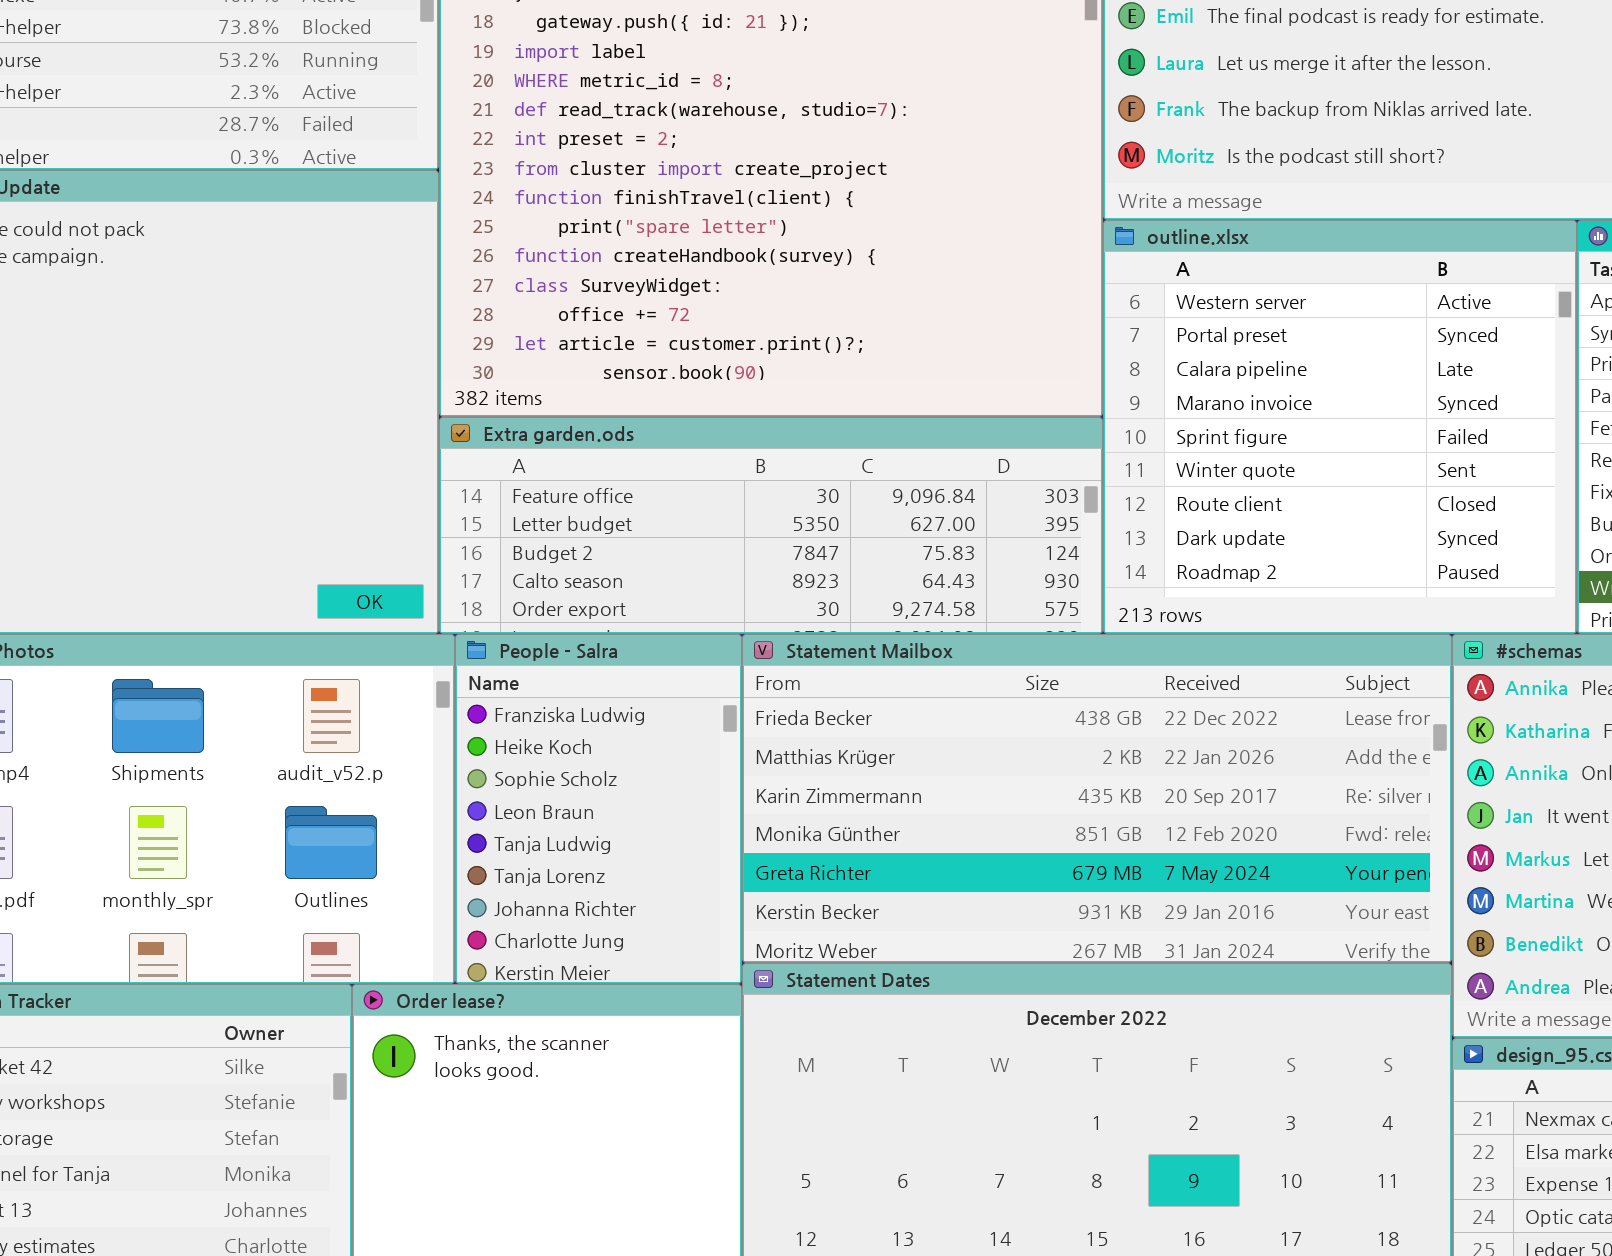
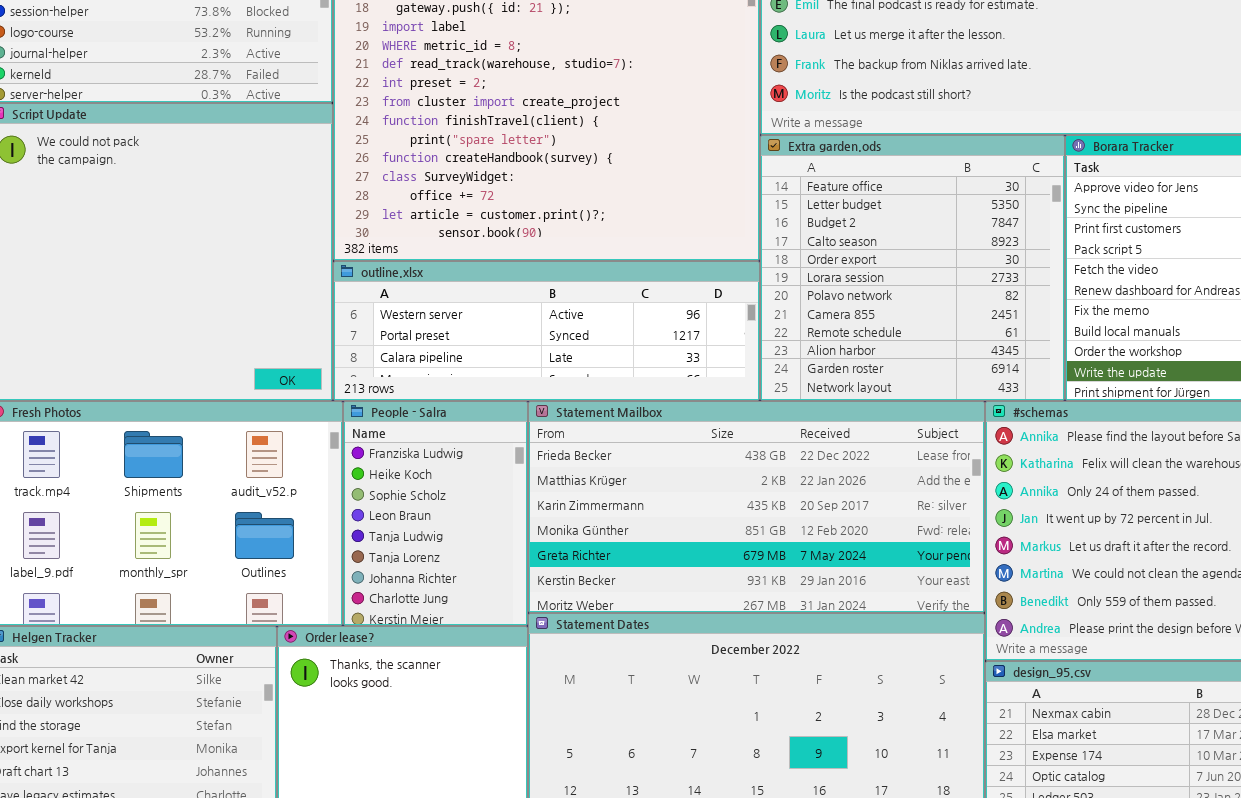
outline.xlsx: [1103,220,1577,634] -> [333,261,760,401], moved, resized
Extra garden.ods: [439,417,1103,634] -> [760,135,1065,401], moved, resized

